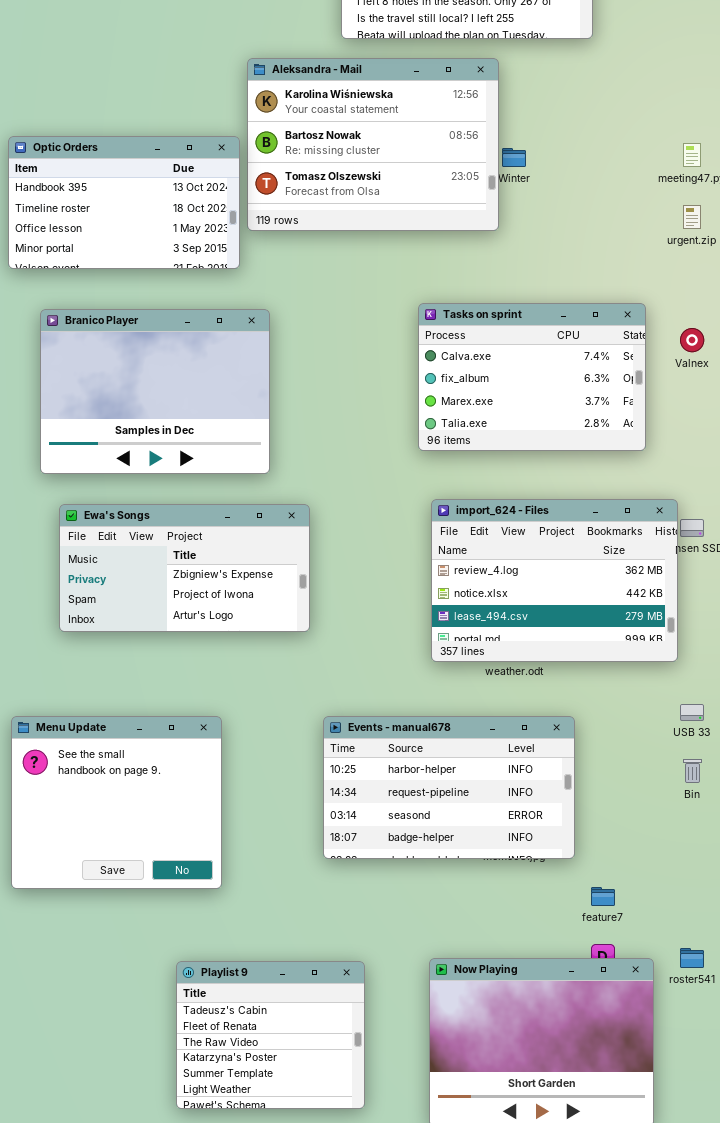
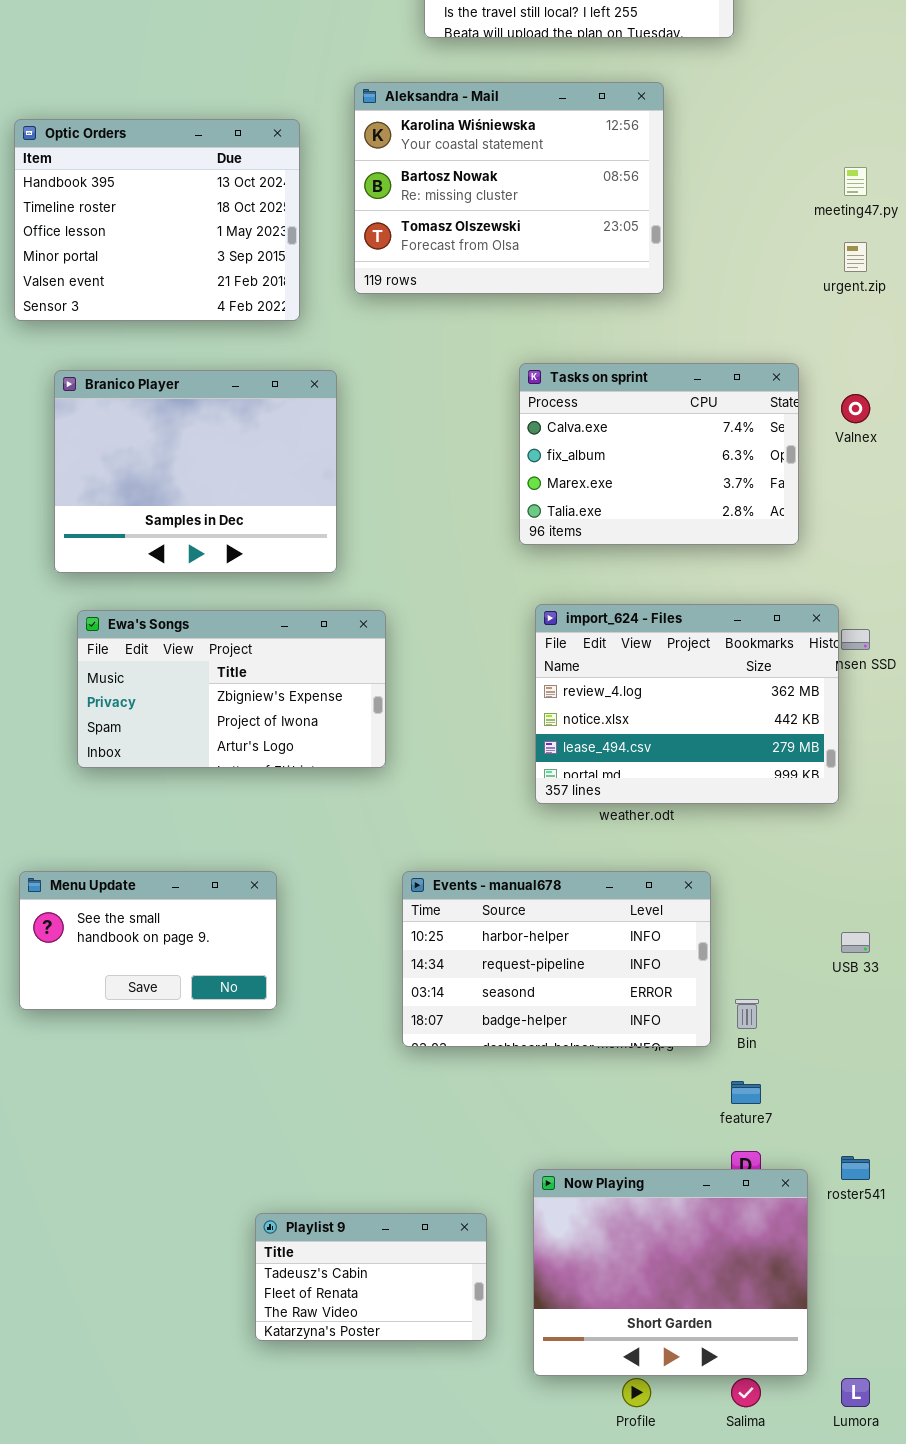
Aleksandra - Mail: [247,58,499,231] -> [354,82,664,294], moved
Optic Orders: [8,136,240,269] -> [14,119,300,321], resized
USB 33: [680,704,704,721] -> [841,932,870,953], moved
Menu Update: [11,716,222,889] -> [19,871,277,1010], resized
Bin: [683,759,702,783] -> [735,999,759,1029], moved
Playlist 9: [176,961,365,1109] -> [255,1213,487,1341], moved, resized

